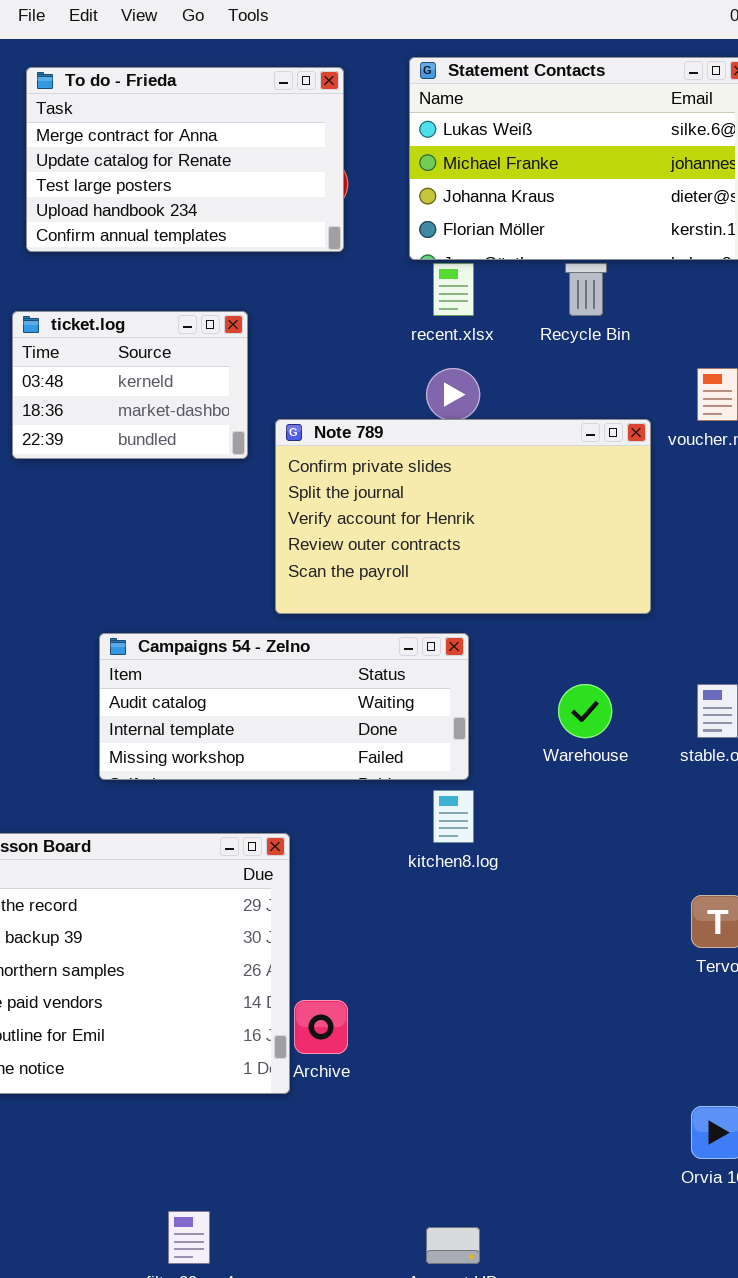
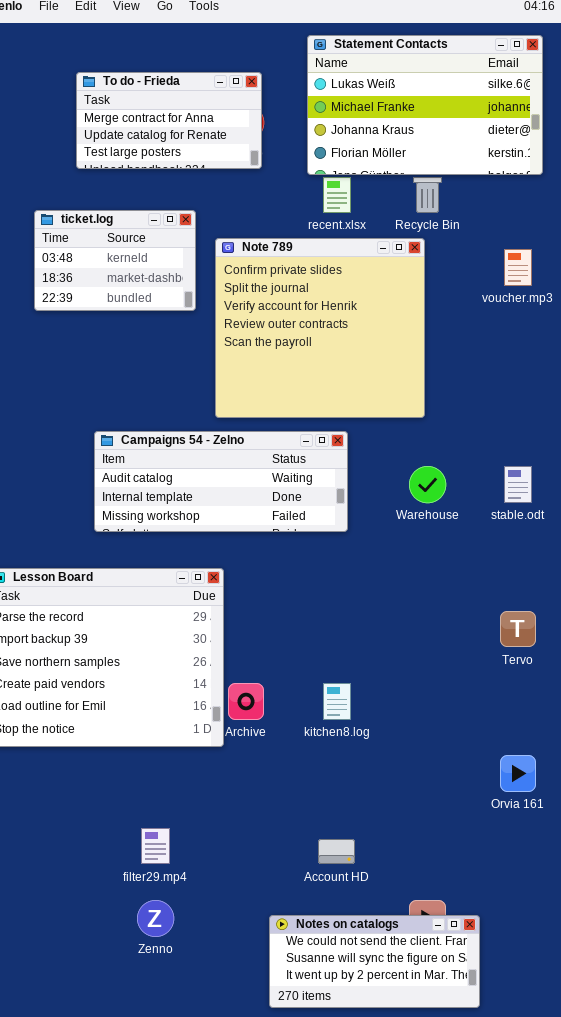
To do - Frieda: [26,67,344,252] -> [76,72,262,169], resized
Note 789: [275,419,651,614] -> [215,238,425,418], resized
kitchen8.log: [433,790,474,843] -> [323,683,351,720], moved

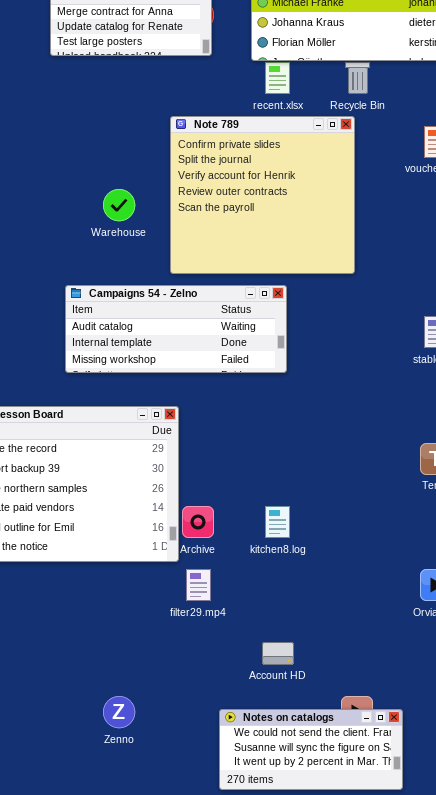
ticket.log: [34,210,196,311] -> none, closed
Warehouse: [409,466,446,503] -> [103,189,135,221], moved
filter29.mp4: [141,828,170,864] -> [186,569,211,601], moved

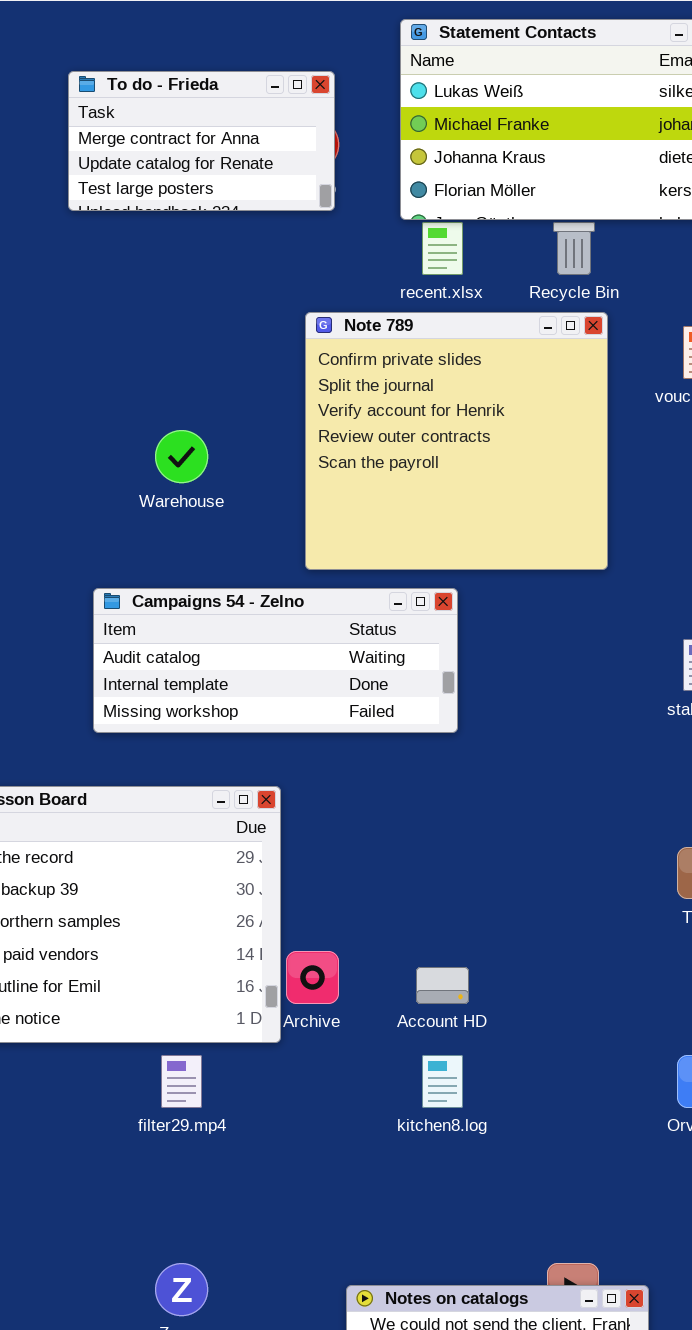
Note 789: [170,116,355,274] -> [305,312,608,570], moved
kitchen8.log: [265,506,290,538] -> [422,1055,463,1108], moved
filter29.mp4: [186,569,211,601] -> [161,1055,202,1108], moved
Account HD: [262,642,294,665] -> [416,967,469,1004], moved

